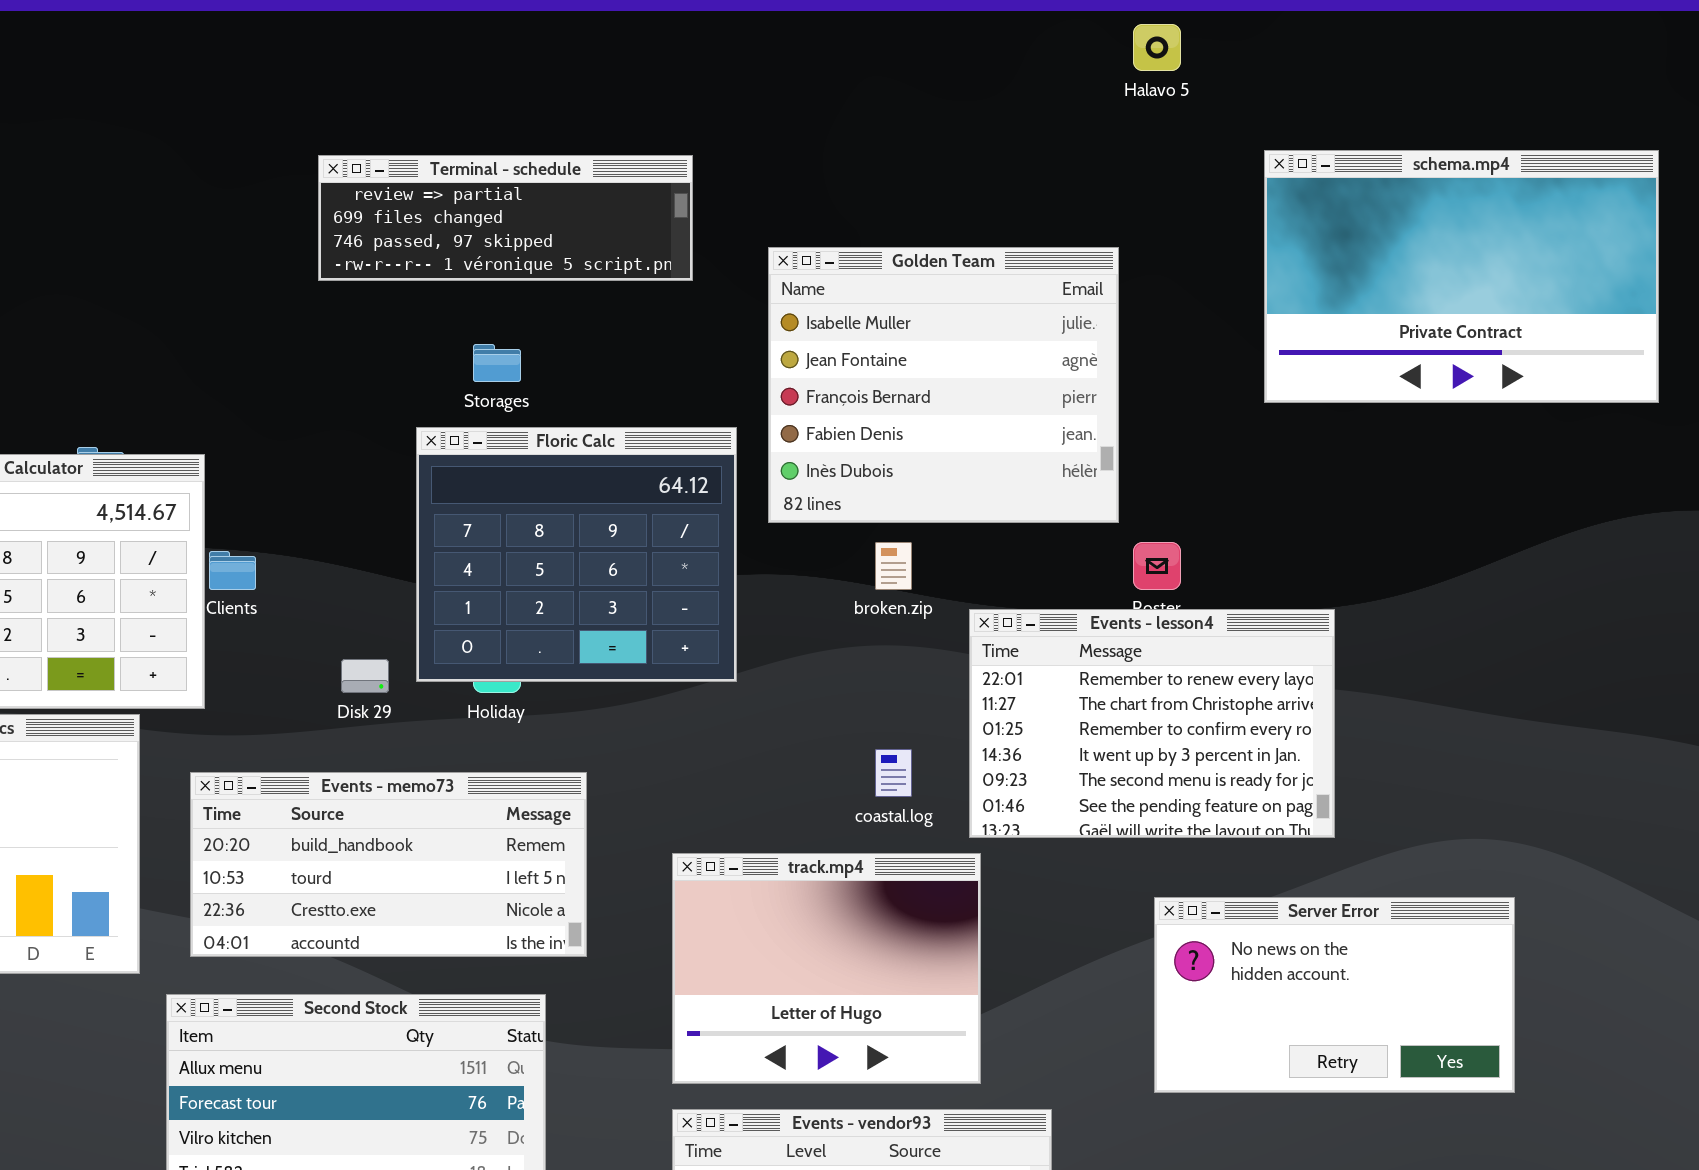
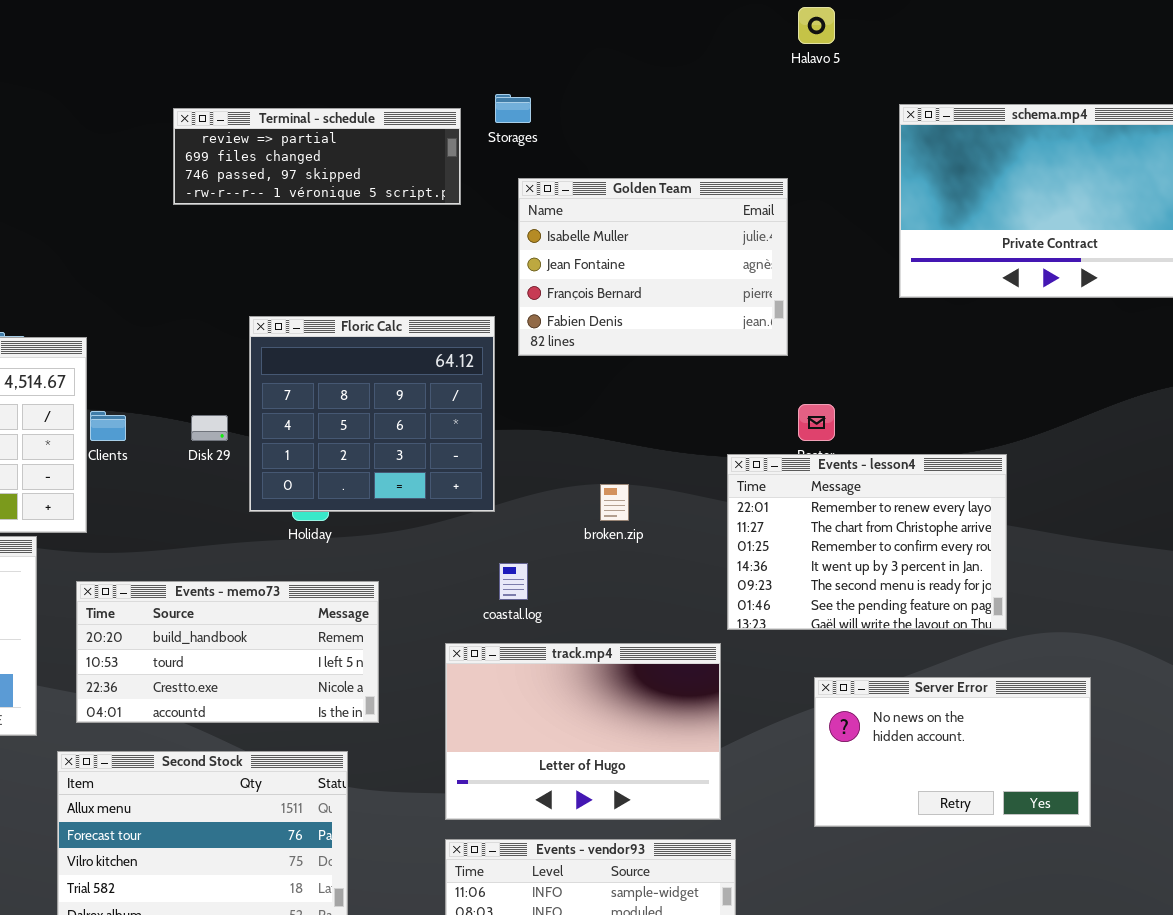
Golden Team: [768,247,1119,523] -> [518,178,788,356], resized
Storages: [473,344,521,382] -> [495,94,531,123], moved
broken.zip: [875,542,912,590] -> [600,484,629,521], moved
Events - lesson4: [969,609,1335,838] -> [727,454,1007,630], moved
Disk 29: [341,659,389,693] -> [191,415,228,441], moved
coastal.log: [875,749,912,797] -> [499,563,528,600], moved
track.mp4: [672,853,981,1084] -> [445,643,721,820], resized

